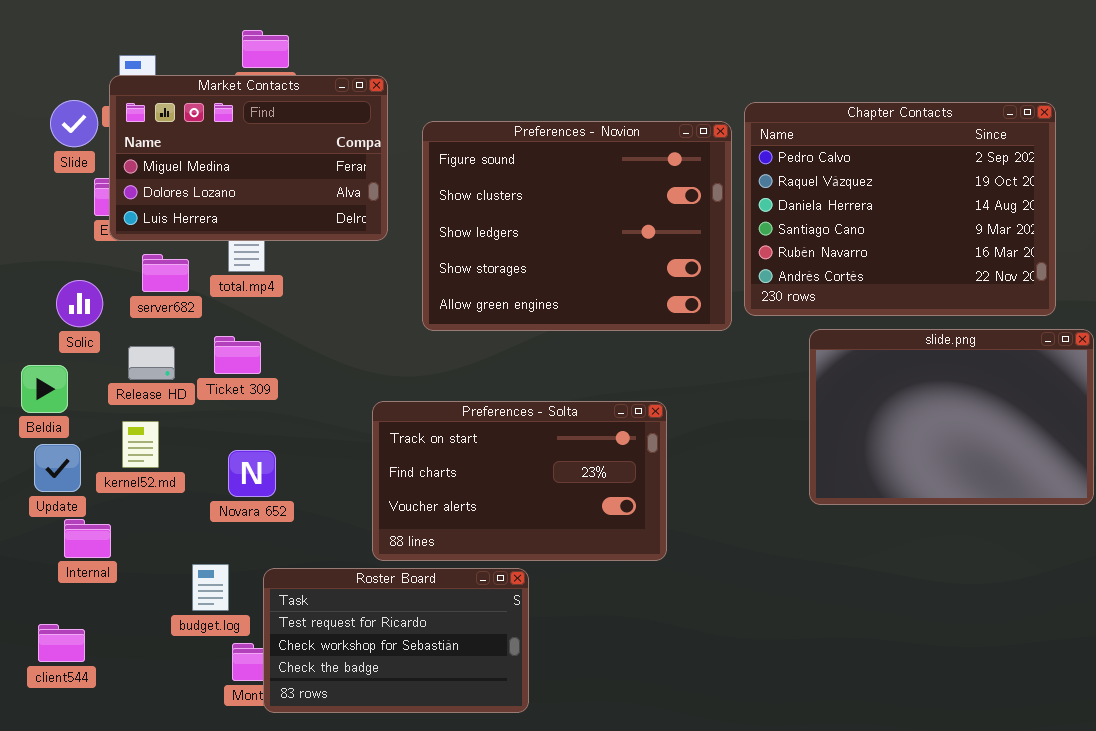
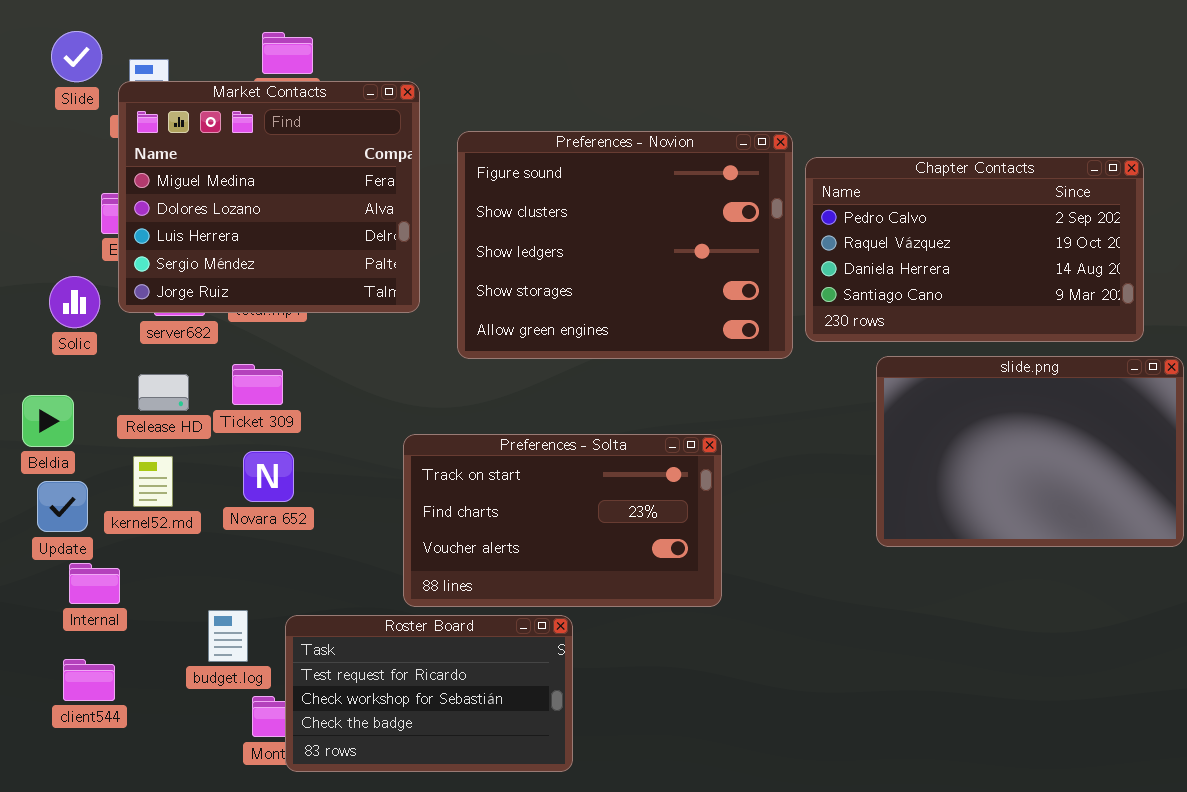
Market Contacts: [109,75,388,241] -> [118,81,420,313], resized
Slide: [50,100,98,147] -> [51,31,102,82], moved
Chapter Contacts: [744,102,1056,316] -> [805,157,1144,342], resized
Solic: [56,280,103,327] -> [49,276,100,328], moved
Novara 652: [228,450,276,497] -> [243,451,294,502], moved
client544: [38,624,85,662] -> [63,659,115,701], moved

